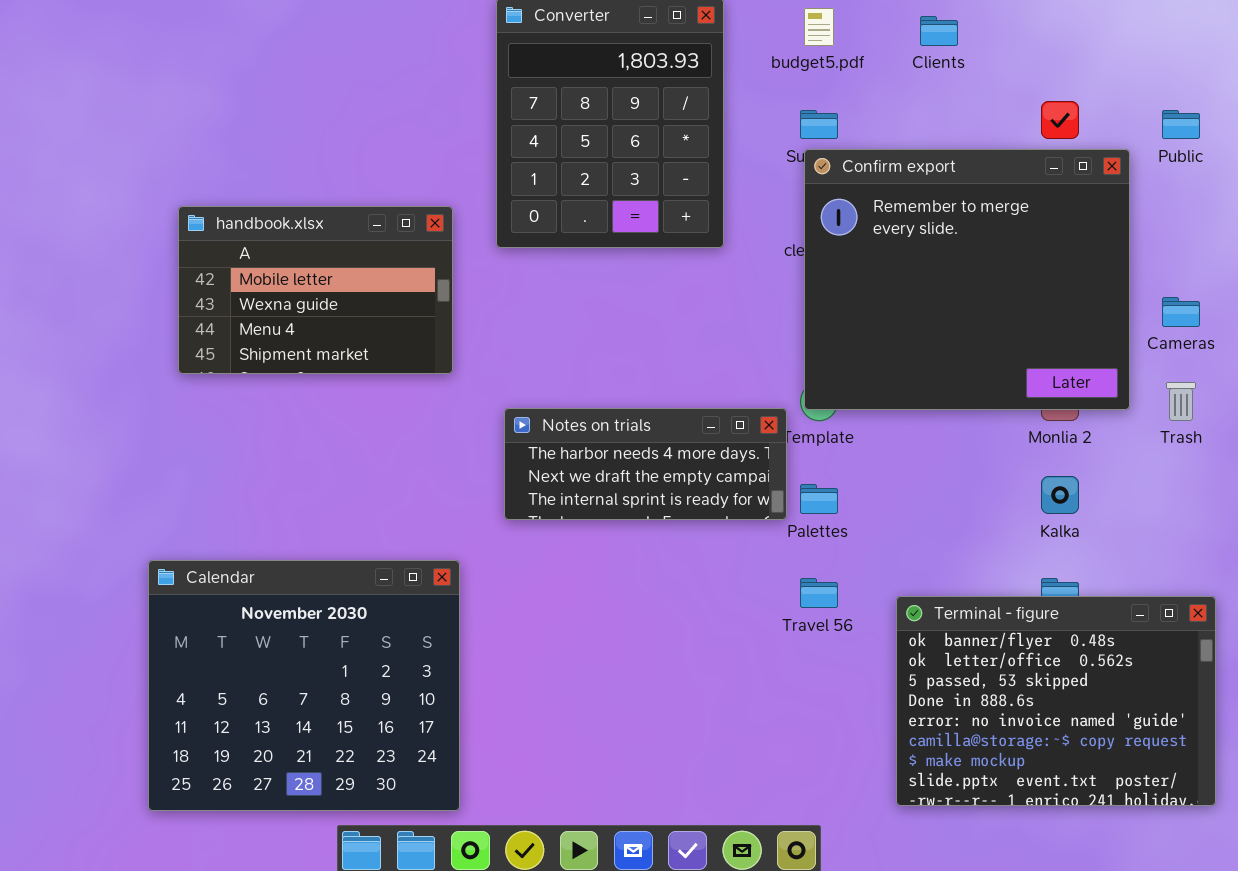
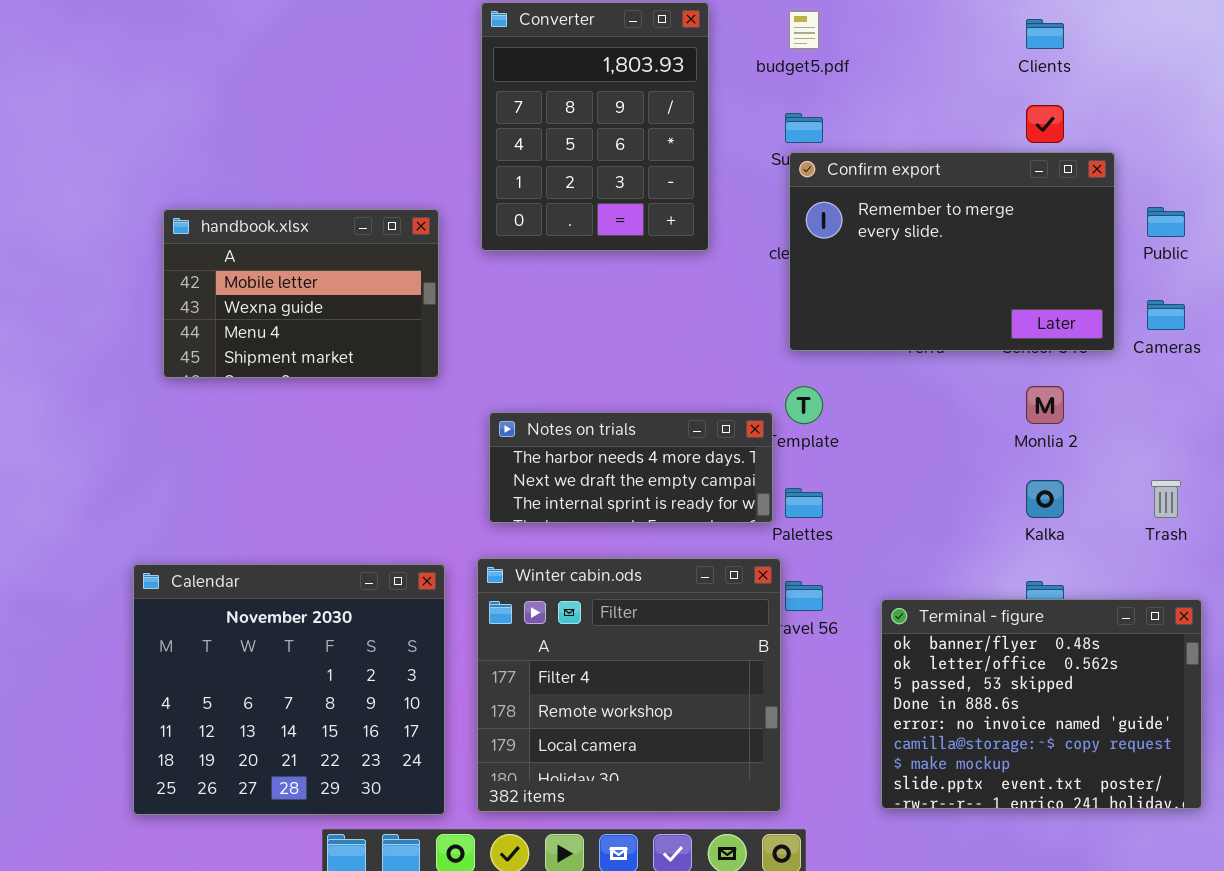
Clients: [920,16,958,46] -> [1026,19,1064,49], moved
Public: [1162,110,1200,139] -> [1147,207,1185,237], moved
Confirm export: [804,149,1130,410] -> [789,152,1115,351], resized
Trash: [1166,382,1196,421] -> [1151,480,1181,518], moved
Winter cabin.ods: none -> [477,558,781,812], opened

